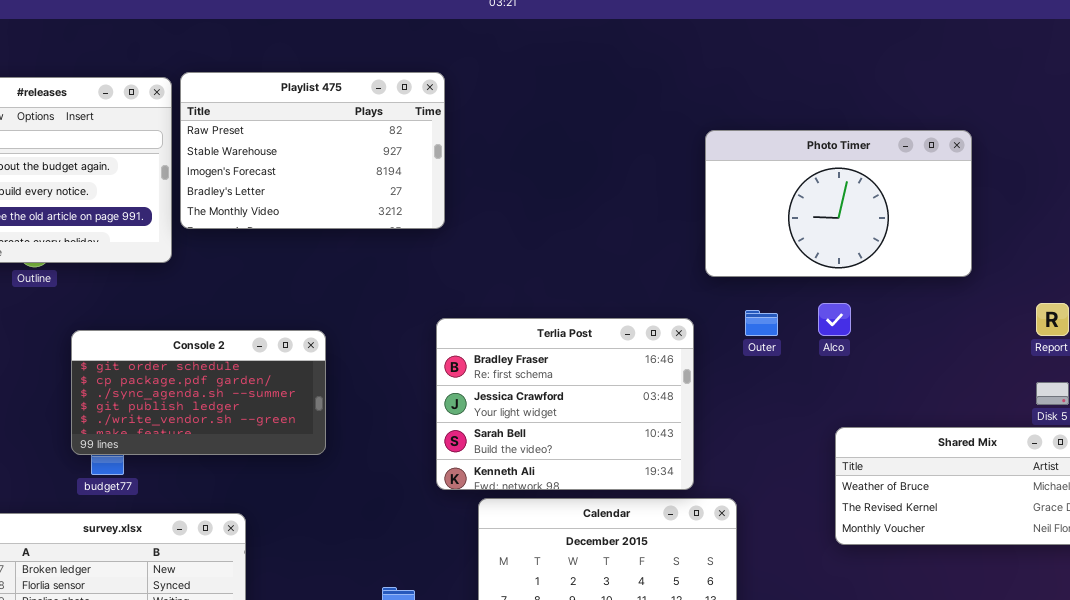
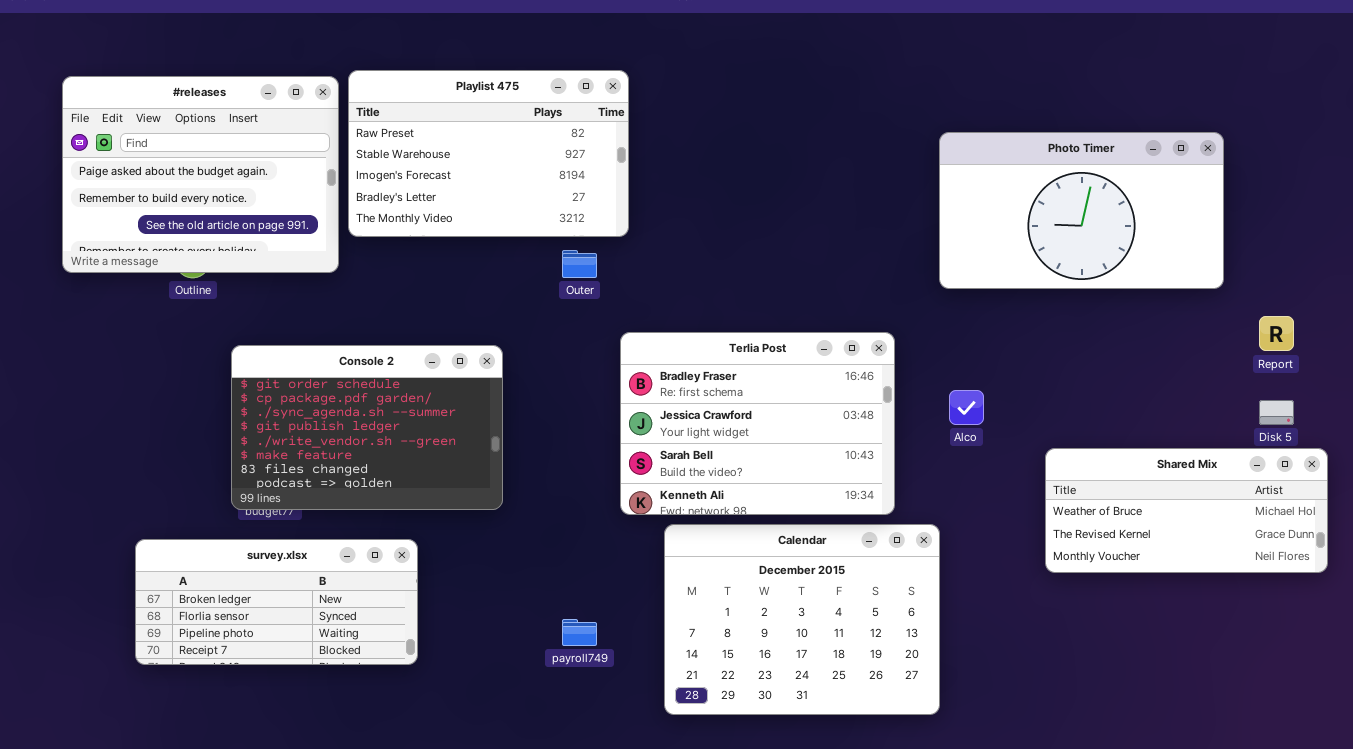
Photo Timer: [705,130,972,277] -> [939,132,1224,289], moved
Alco: [818,303,851,336] -> [949,390,984,425], moved
Outer: [745,310,778,336] -> [562,250,597,278], moved
Console 2: [71,330,326,455] -> [231,345,503,510], resized

